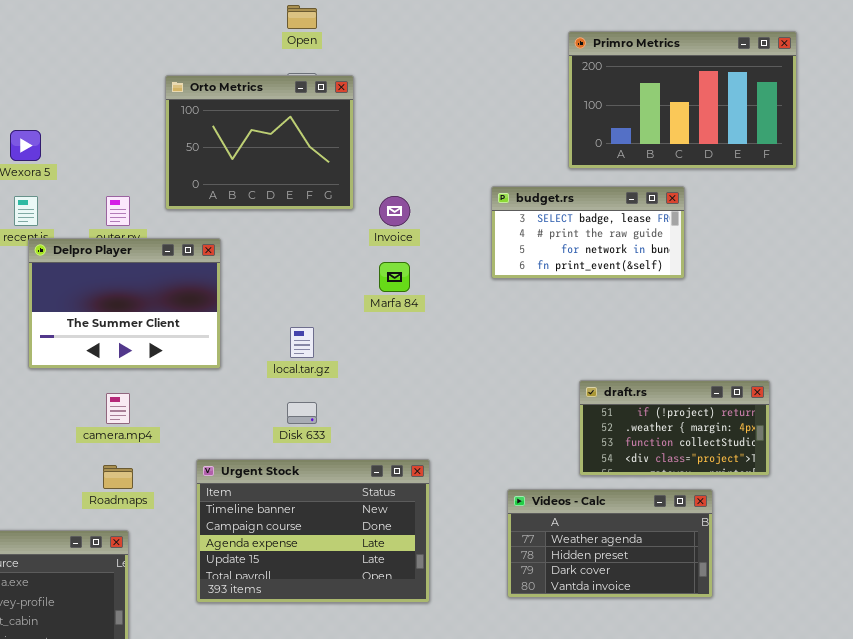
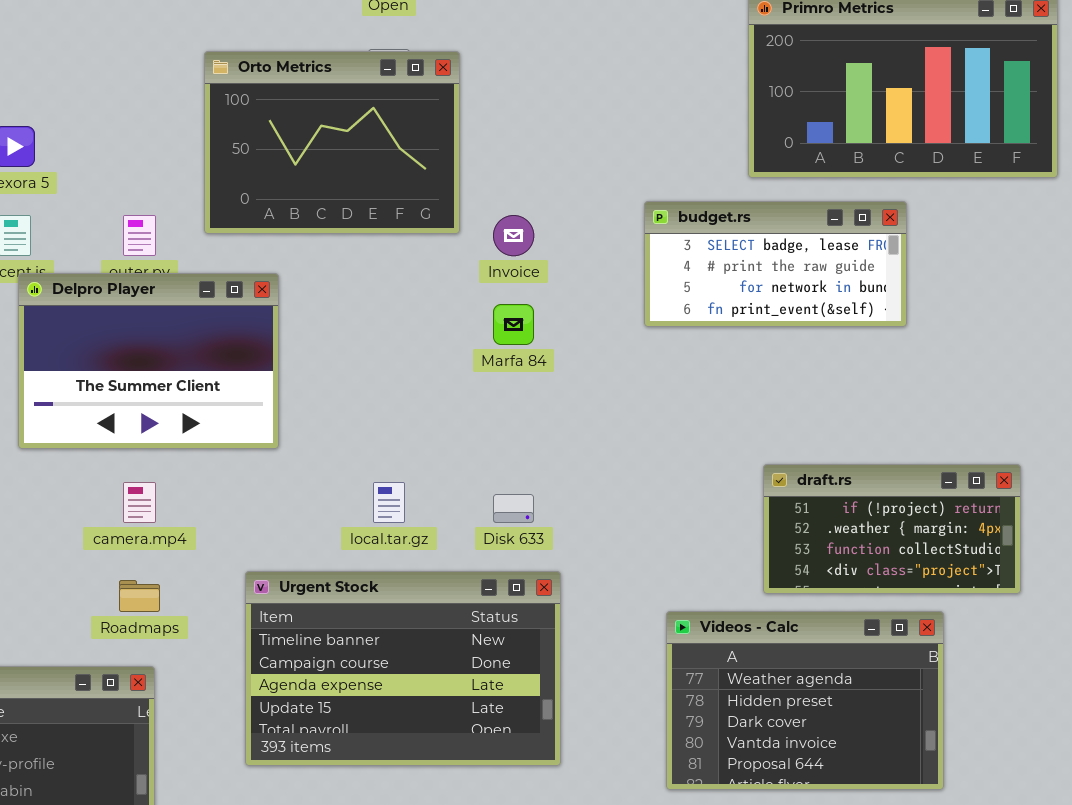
local.tar.gz: [290,327,314,358] -> [373,482,405,523], moved
Disk 633: [287,402,317,424] -> [493,494,534,523], moved
Videos - Calc: [507,489,713,598] -> [666,611,944,790], resized

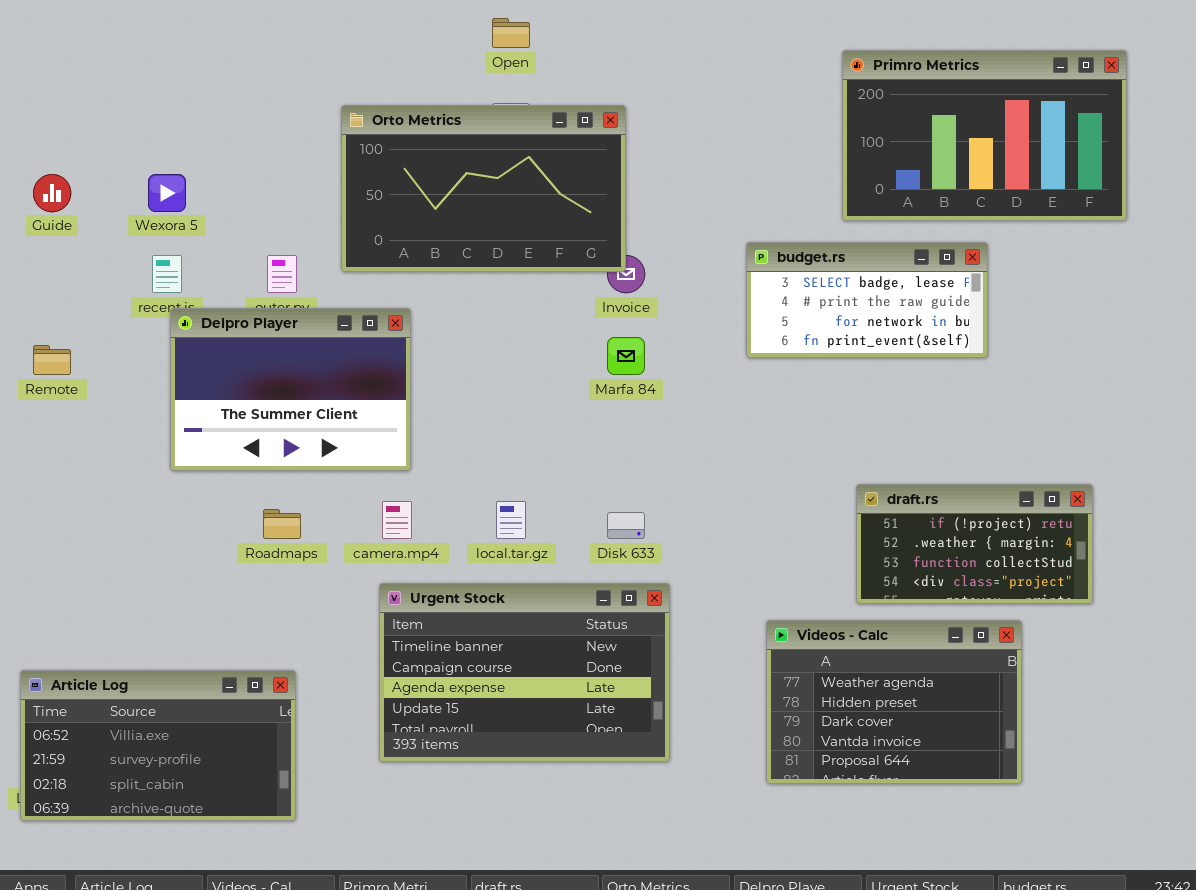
Orto Metrics: [204,51,460,234] -> [341,105,626,272], resized
camera.mp4: [123,482,156,523] -> [382,501,412,539], moved
Roadmaps: [119,580,160,612] -> [263,509,301,539], moved

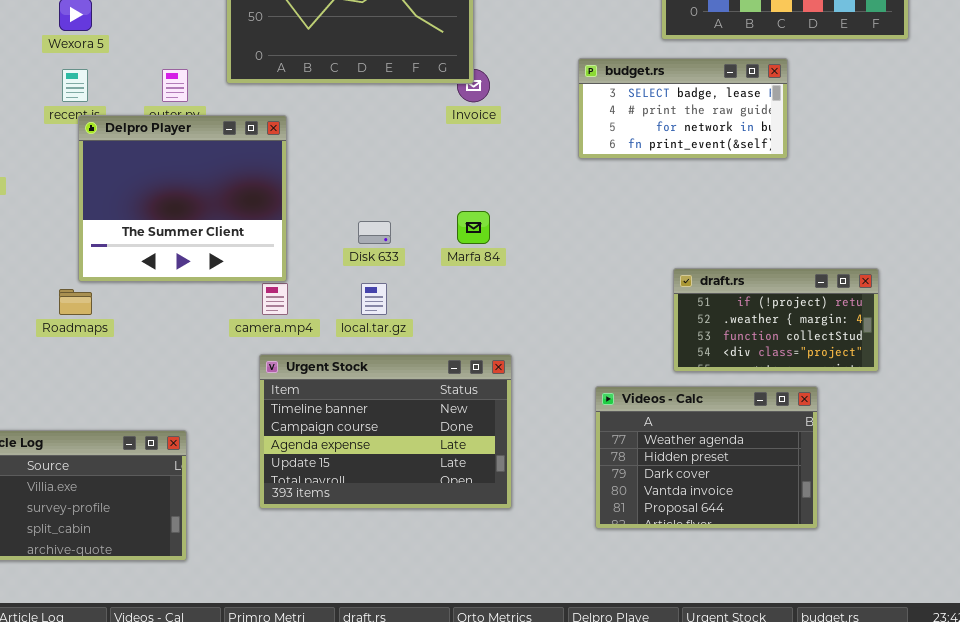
Delpro Player: [170,308,411,471] -> [78,115,287,282], resized
Marfa 84: [607,337,645,375] -> [457,211,490,244], moved
Roadmaps: [263,509,301,539] -> [59,289,92,315], moved
Disk 633: [607,512,645,539] -> [358,221,391,244], moved

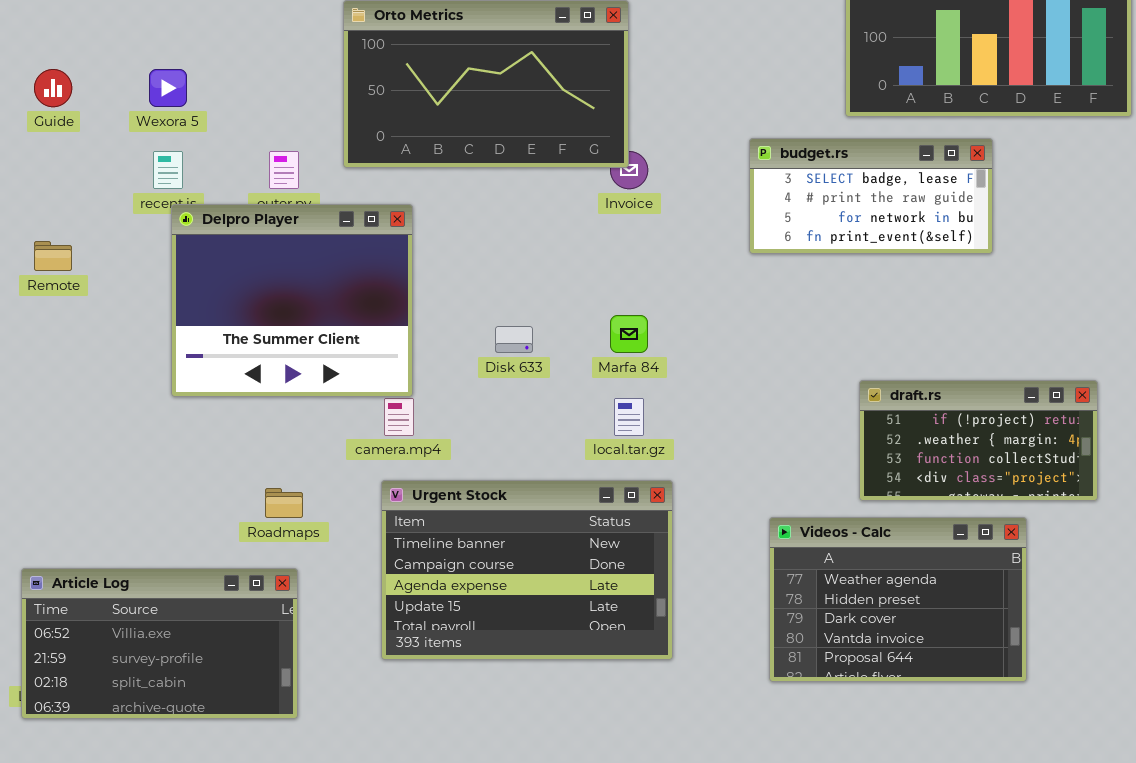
local.tar.gz: [361,283,387,315] -> [614,398,644,436], moved
Roadmaps: [59,289,92,315] -> [265,488,303,518], moved

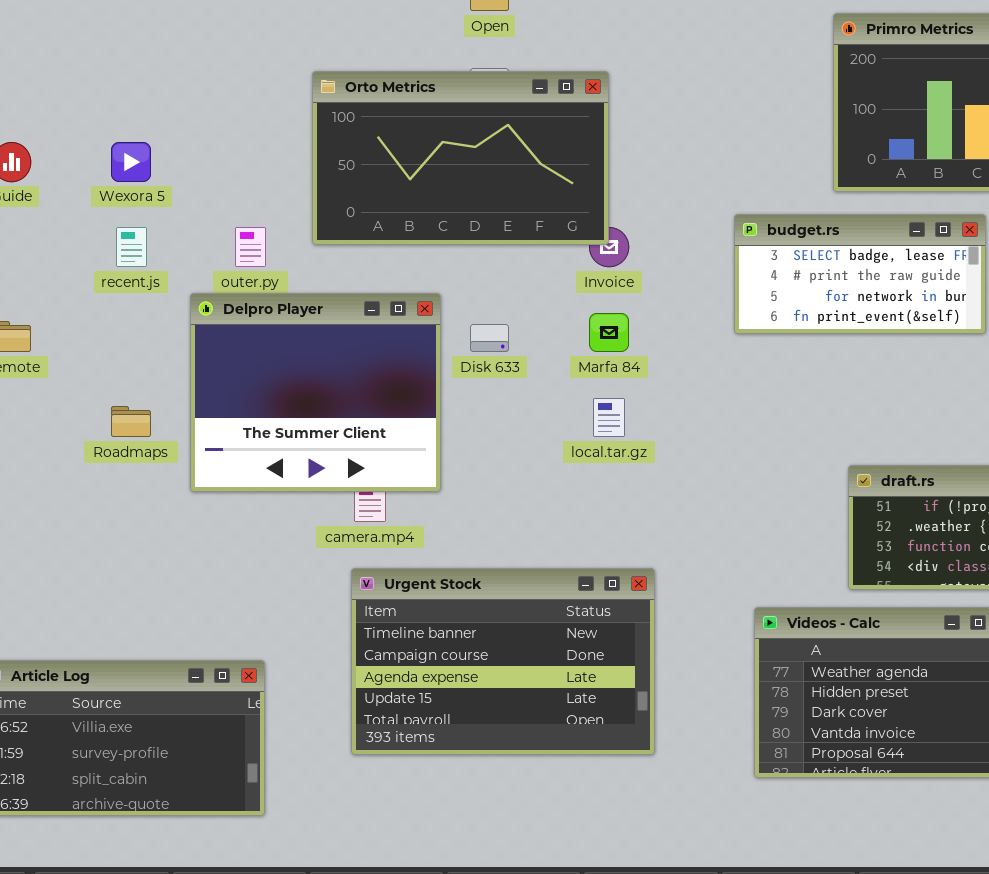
Delpro Player: [171,204,413,397] -> [190,293,441,492], moved
Marfa 84: [610,315,648,353] -> [589,313,629,352], moved
Disk 633: [495,326,533,353] -> [470,324,509,352], moved
local.tar.gz: [614,398,644,436] -> [593,398,625,437], moved
Roadmaps: [265,488,303,518] -> [111,406,151,437], moved

